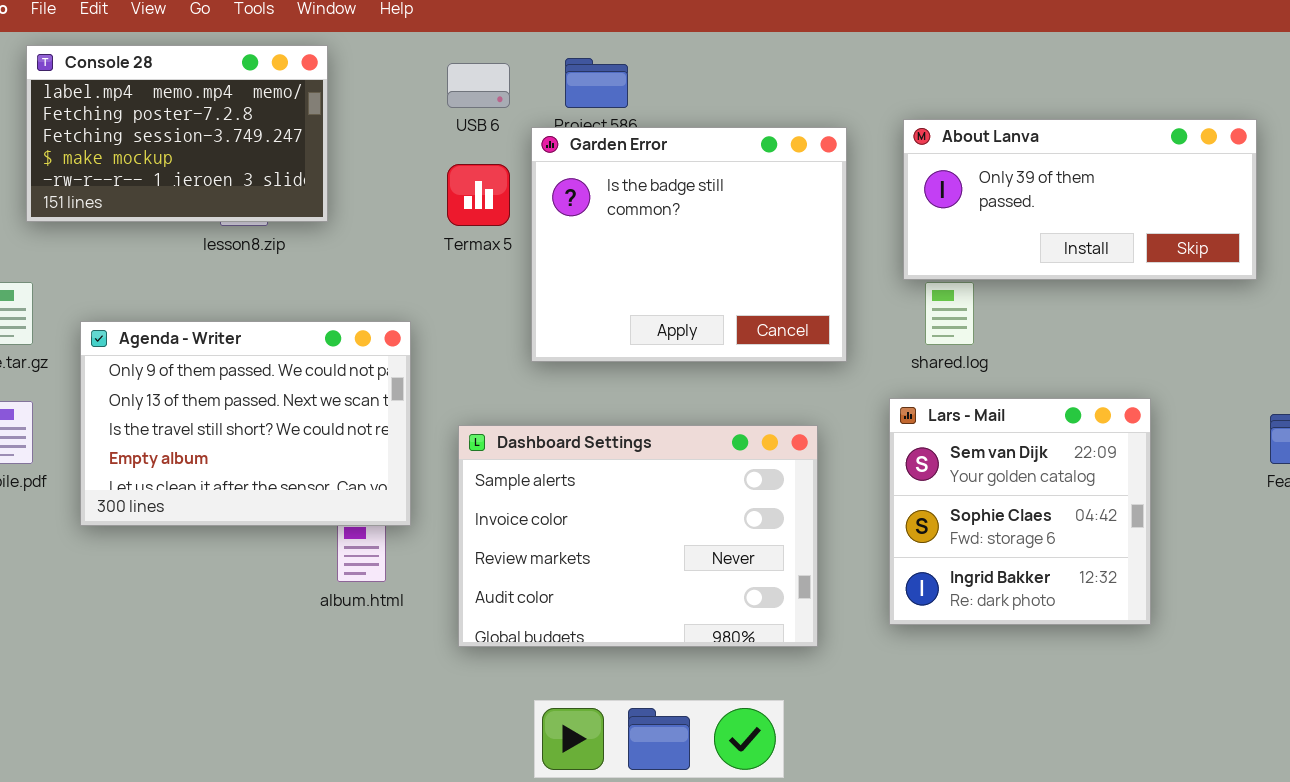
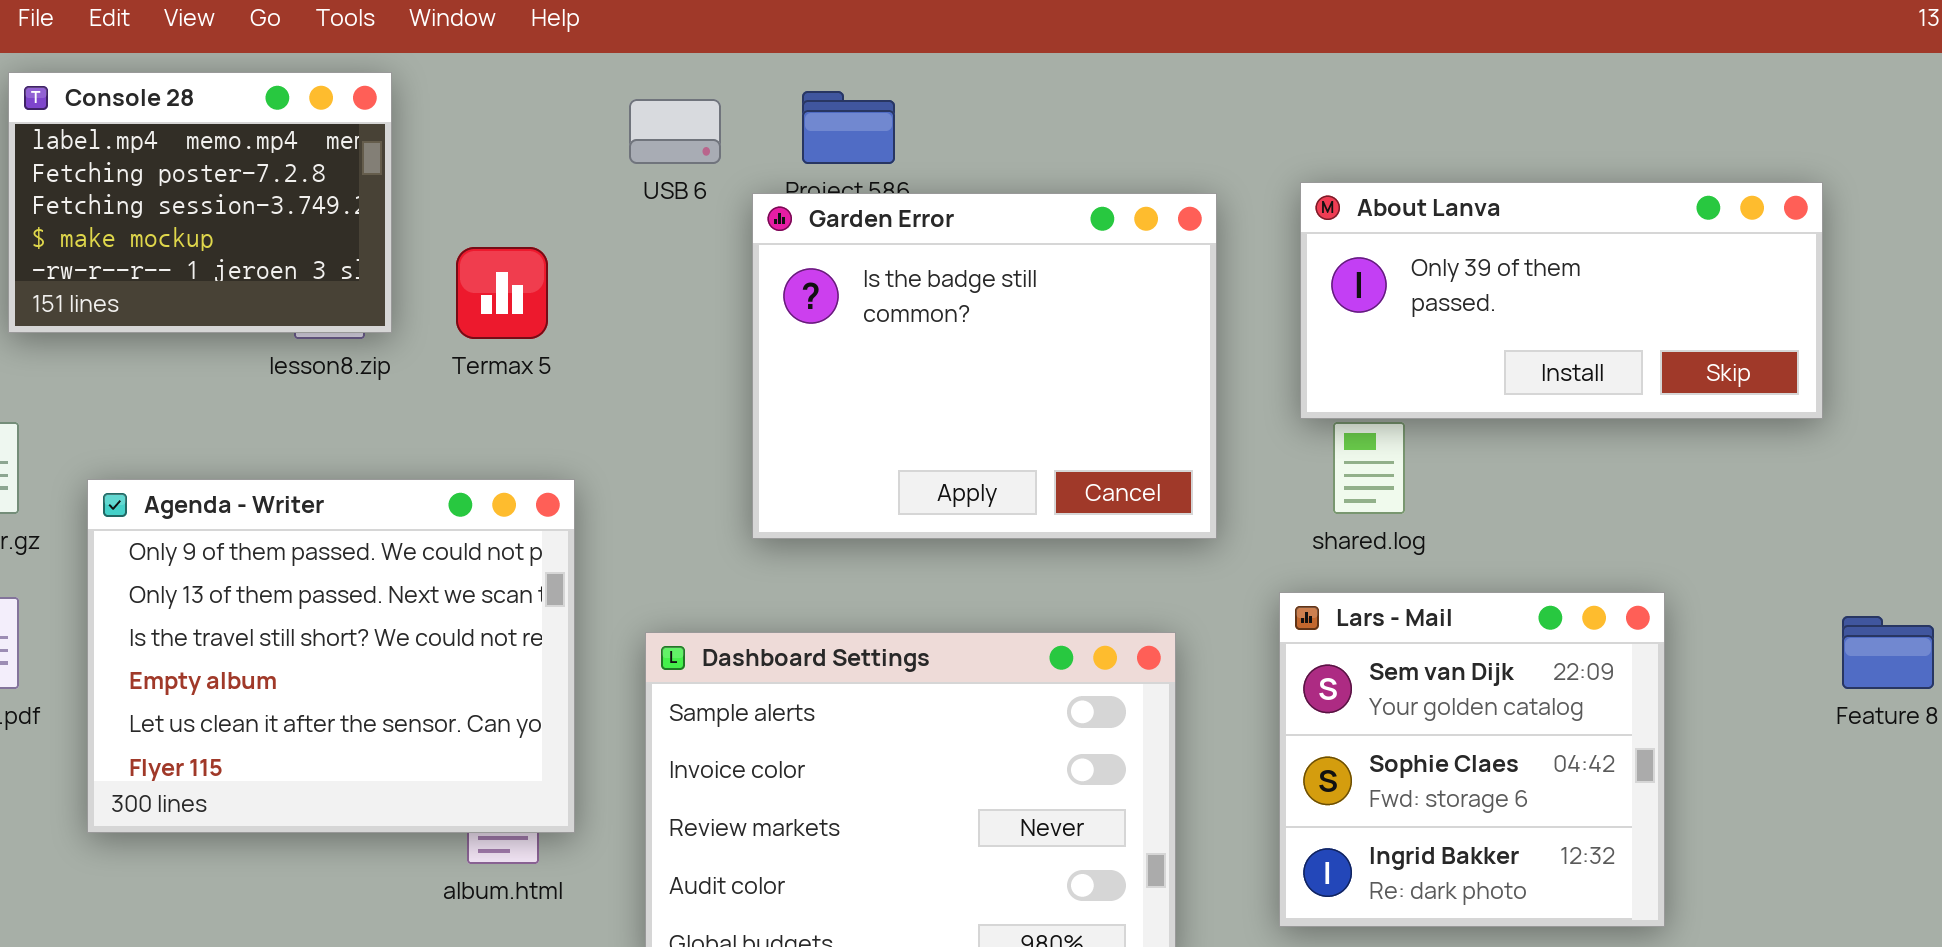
Console 28: [26,45,328,222] -> [8,72,392,333], resized
Termax 5: [447,164,510,226] -> [456,247,548,339], moved
Agenda - Writer: [80,321,411,526] -> [87,479,575,833], resized

